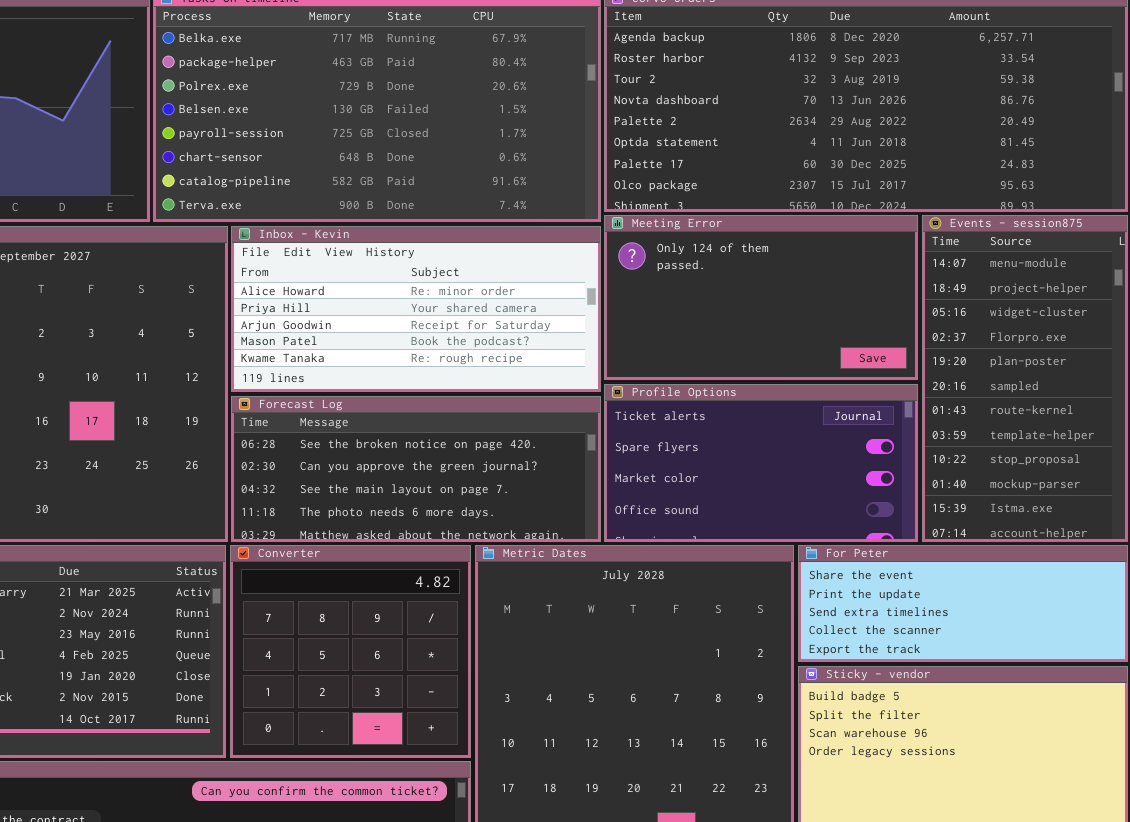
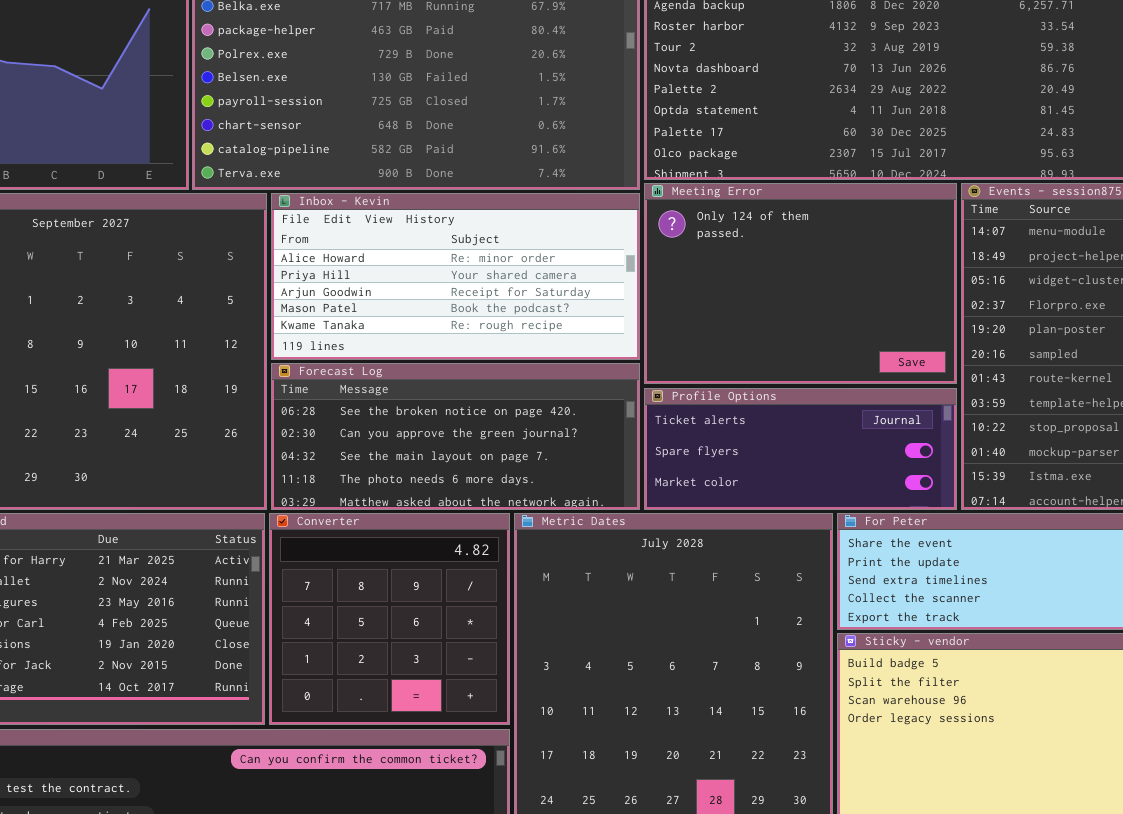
Meeting Error: [604,215,918,380] -> [644,183,957,384], resized
Profile Options: [604,384,918,542] -> [644,388,957,510], resized

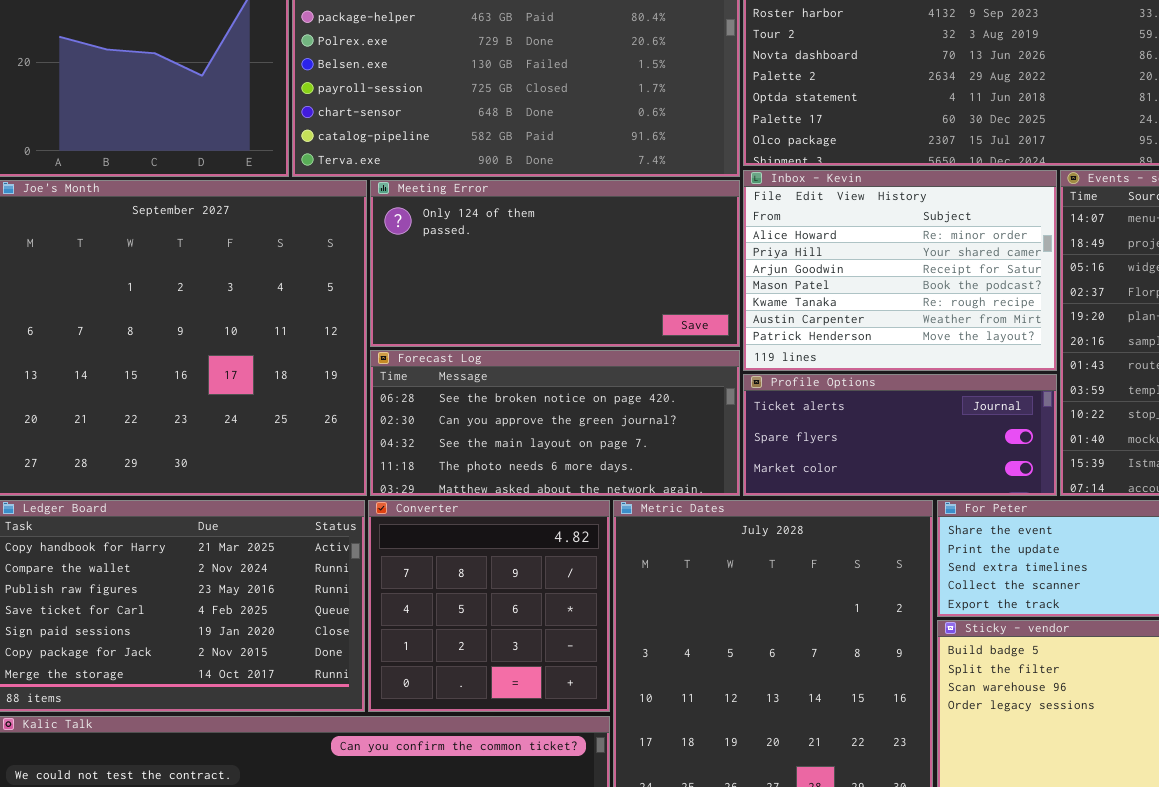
Meeting Error: [644,183,957,384] -> [370,180,740,347], moved, resized
Inbox - Kevin: [271,193,640,360] -> [743,170,1057,371], moved, resized

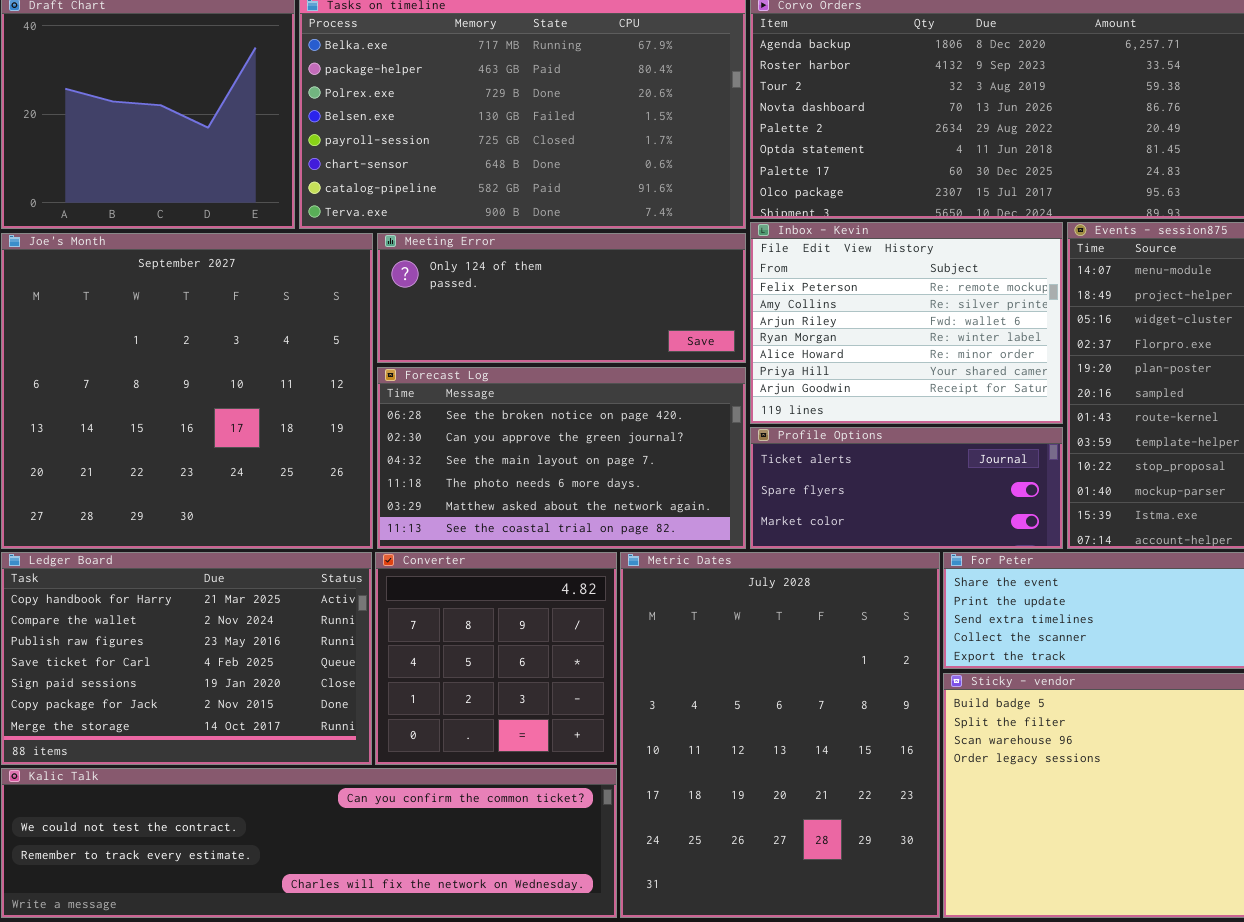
Inbox - Kevin: [743,170,1057,371] -> [750,222,1063,424], scrolled up 4 rows
Meeting Error: [370,180,740,347] -> [377,233,746,363], resized
Forecast Log: [370,350,740,496] -> [377,367,746,549], resized

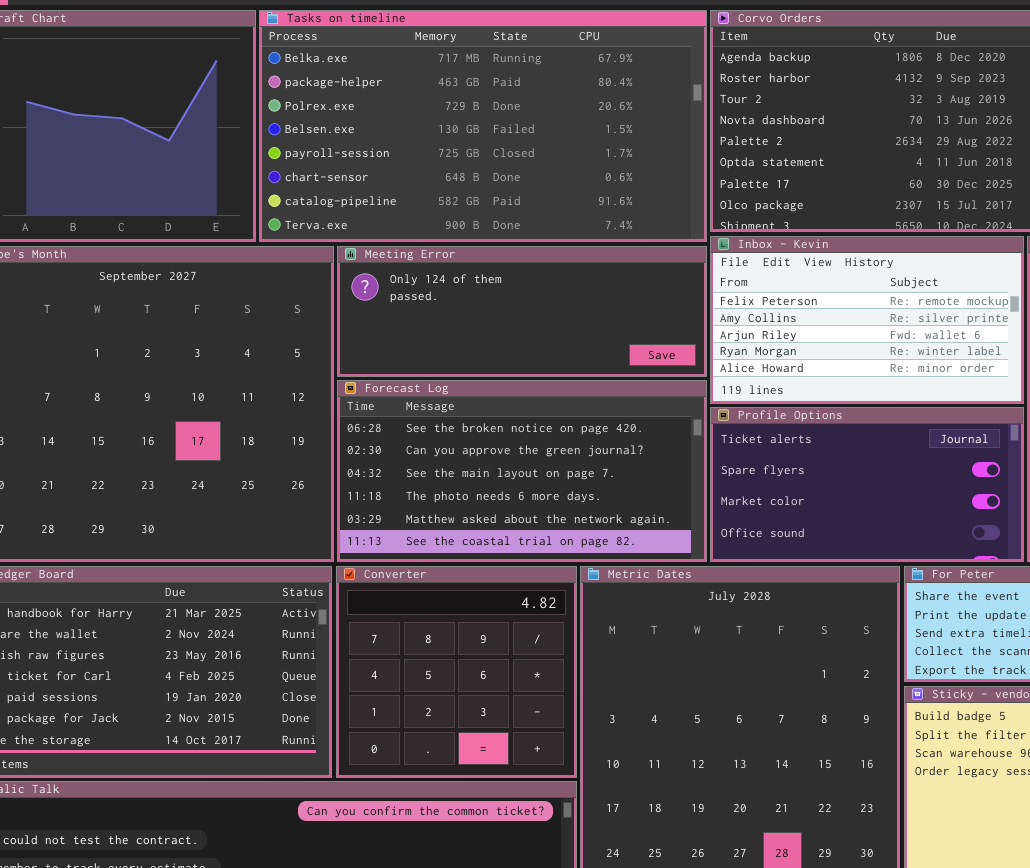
Inbox - Kevin: [750,222,1063,424] -> [710,236,1024,404], resized
Profile Options: [750,427,1063,549] -> [710,407,1024,562], resized

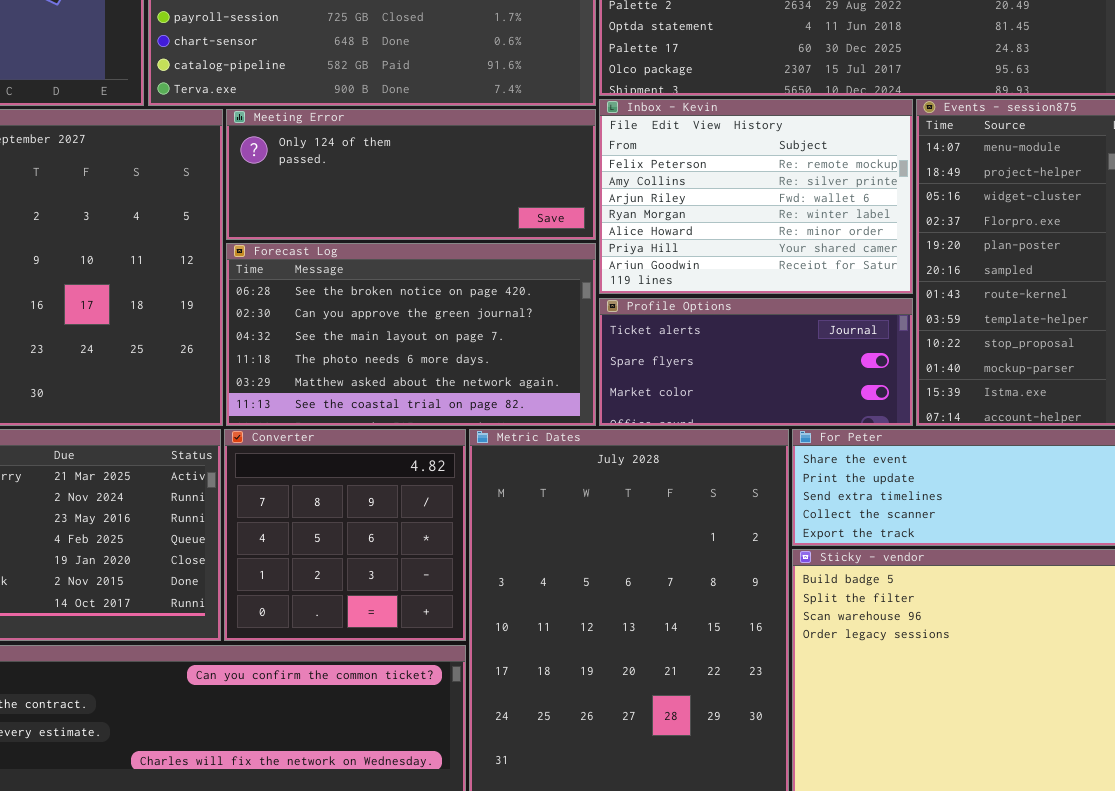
Inbox - Kevin: [710,236,1024,404] -> [599,99,913,294], resized
Profile Options: [710,407,1024,562] -> [599,298,913,426], resized

